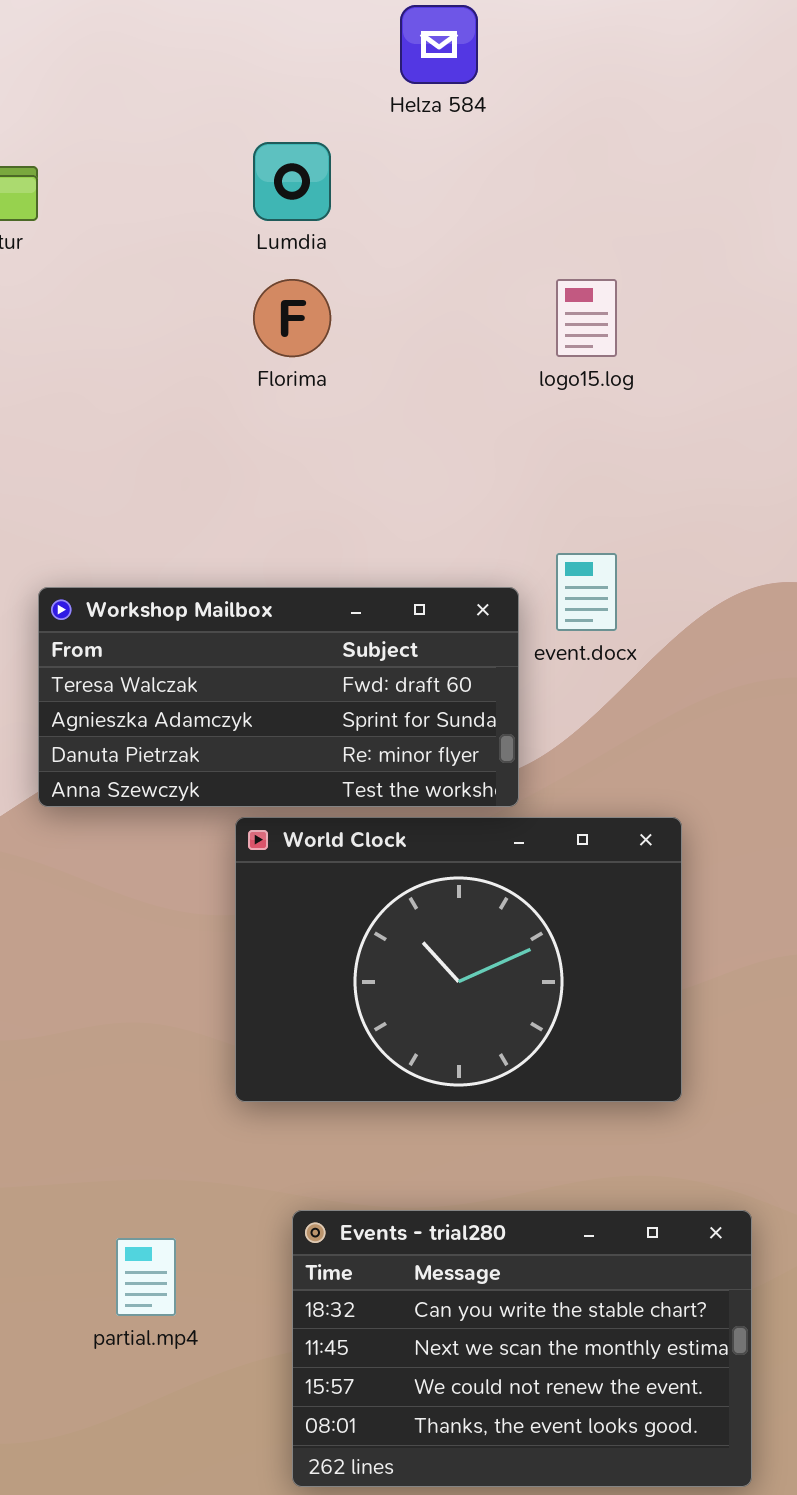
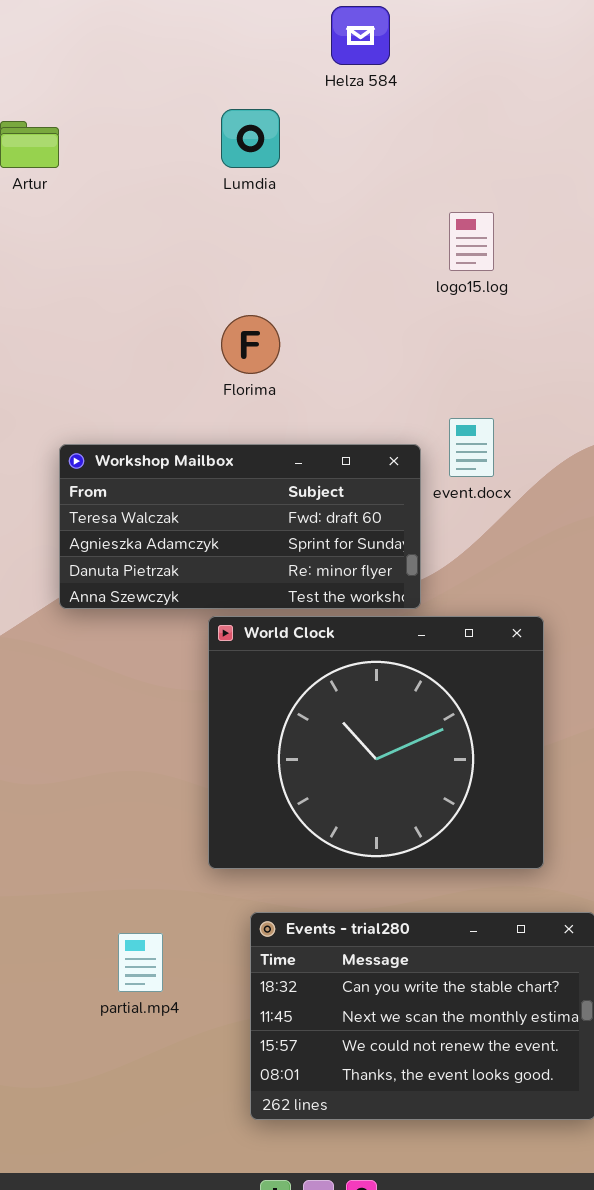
Florima: [253,279,331,357] -> [221,315,280,374], moved
World Clock: [235,817,682,1102] -> [208,616,544,869], resized

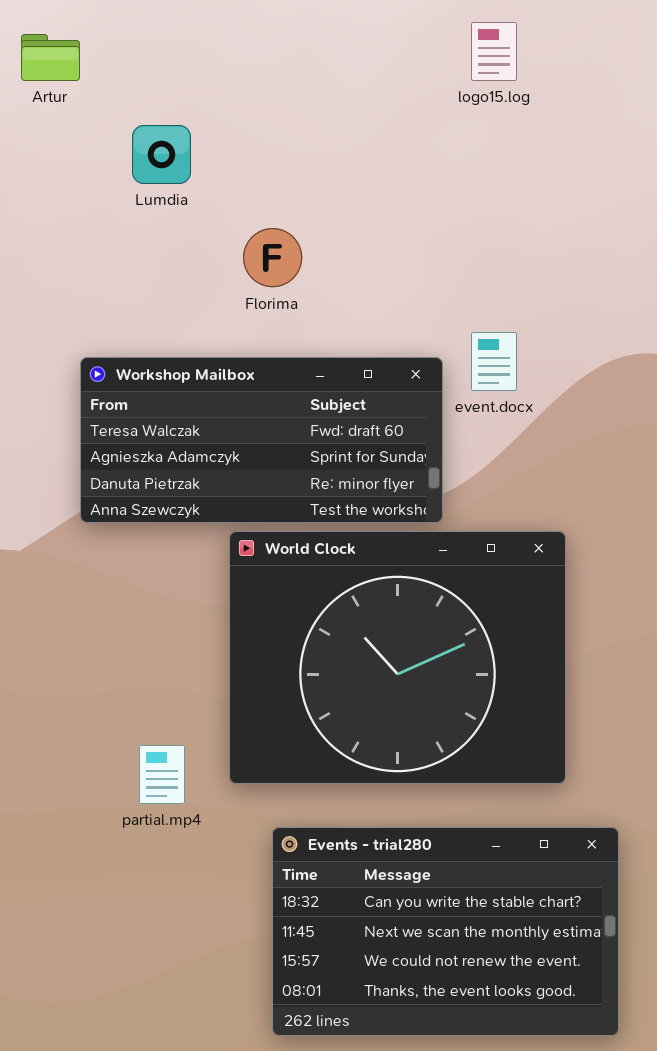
Lumdia: [221,109,280,168] -> [132,125,191,184], moved
logo15.log: [449,212,494,271] -> [471,22,517,81], moved
partial.mp4: [118,933,163,992] -> [139,745,185,804], moved

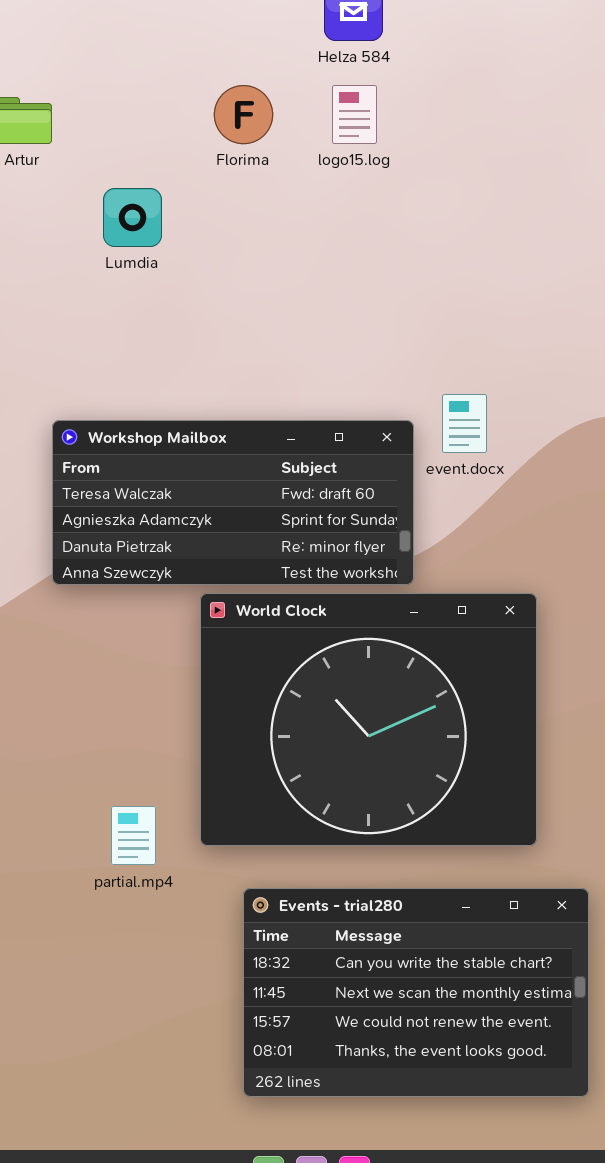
logo15.log: [471,22,517,81] -> [332,85,377,144], moved
Florima: [243,228,302,287] -> [214,85,273,144], moved

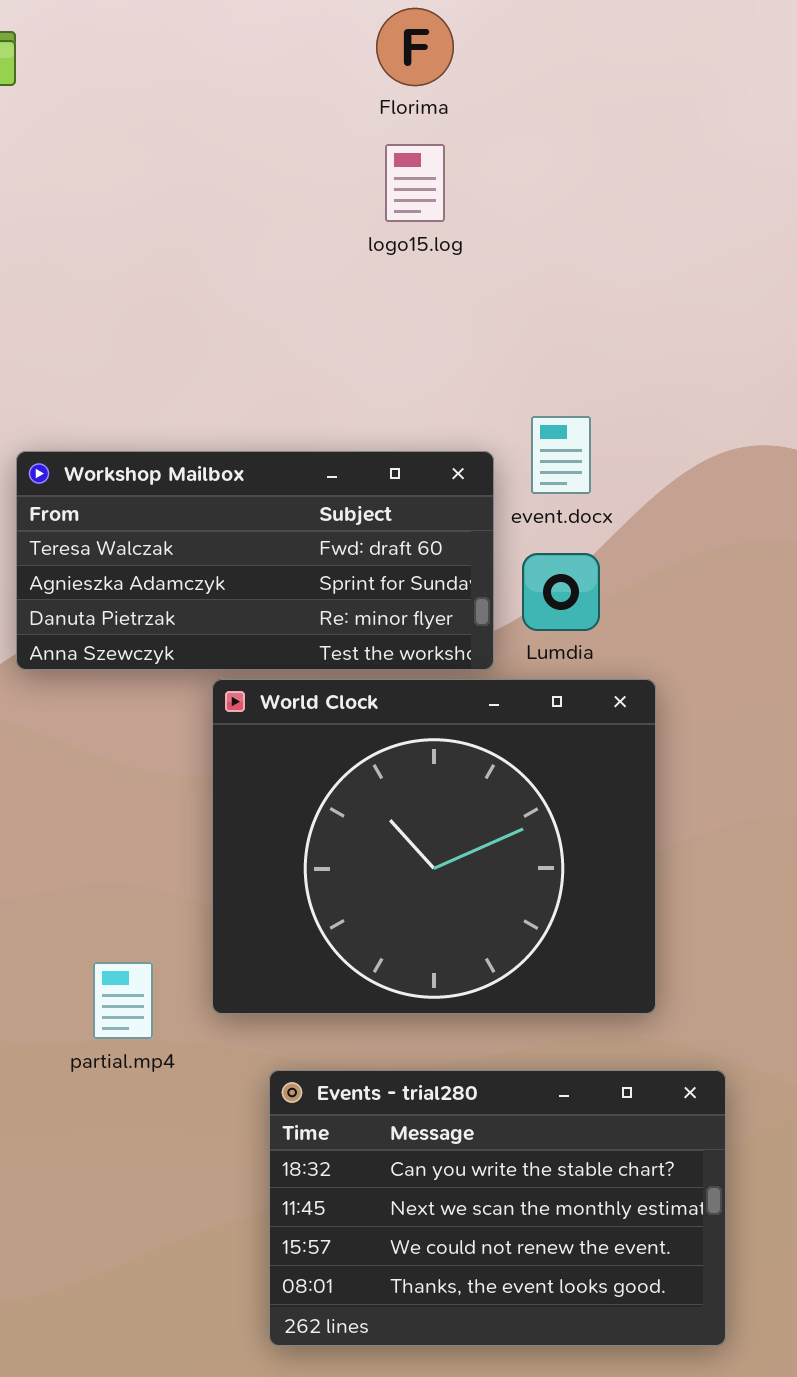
Florima: [214,85,273,144] -> [376,8,454,86], moved
logo15.log: [332,85,377,144] -> [385,144,445,222], moved
Lumdia: [103,188,162,247] -> [522,553,600,631], moved

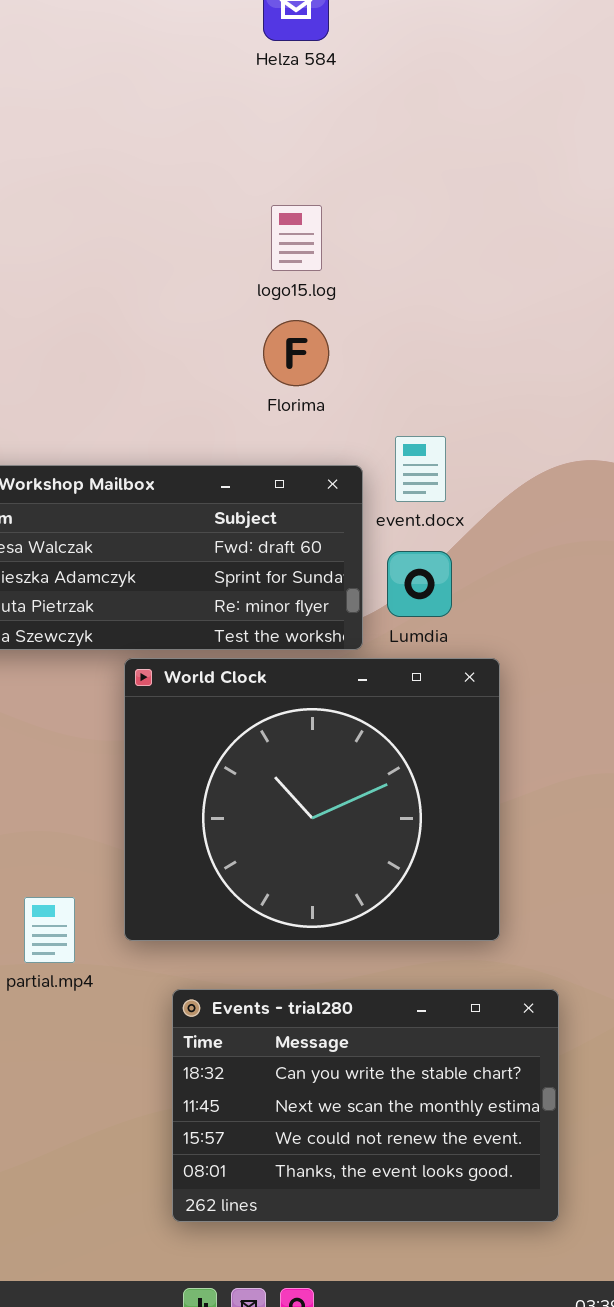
Florima: [376,8,454,86] -> [263,320,329,386], moved

